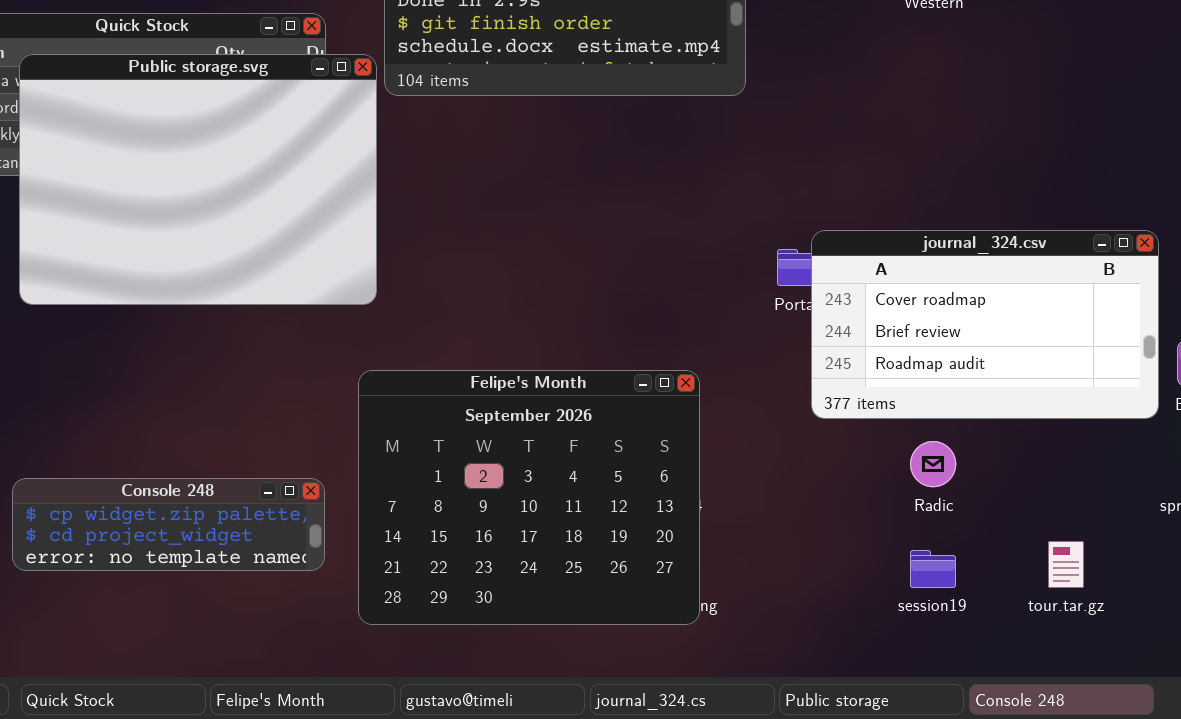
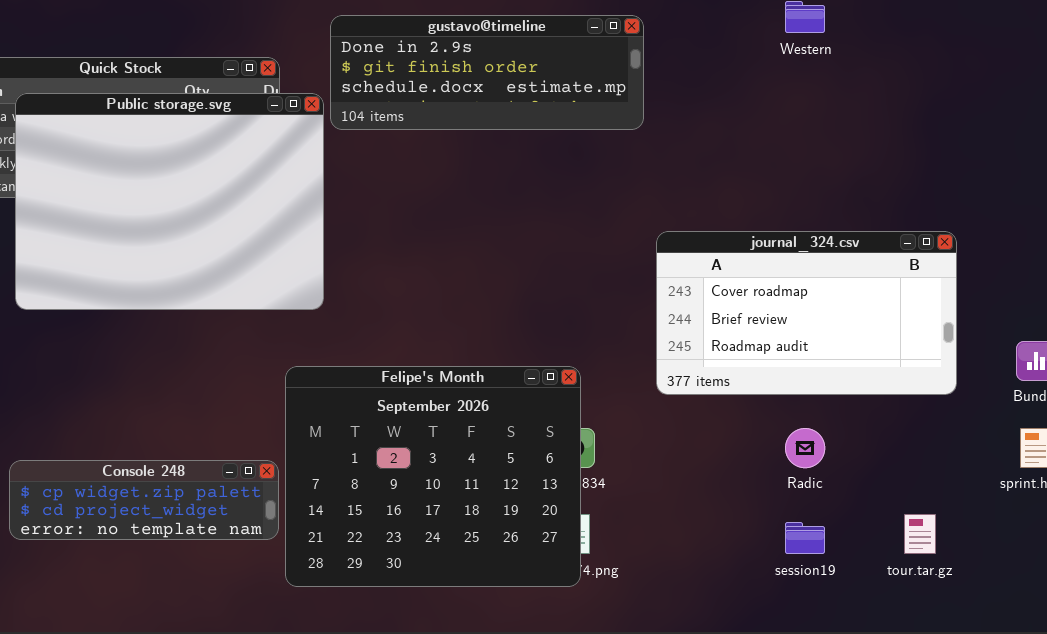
journal_324.csv: [811,230,1159,419] -> [656,231,957,395], moved
Felipe's Month: [358,370,700,625] -> [285,366,581,587], moved

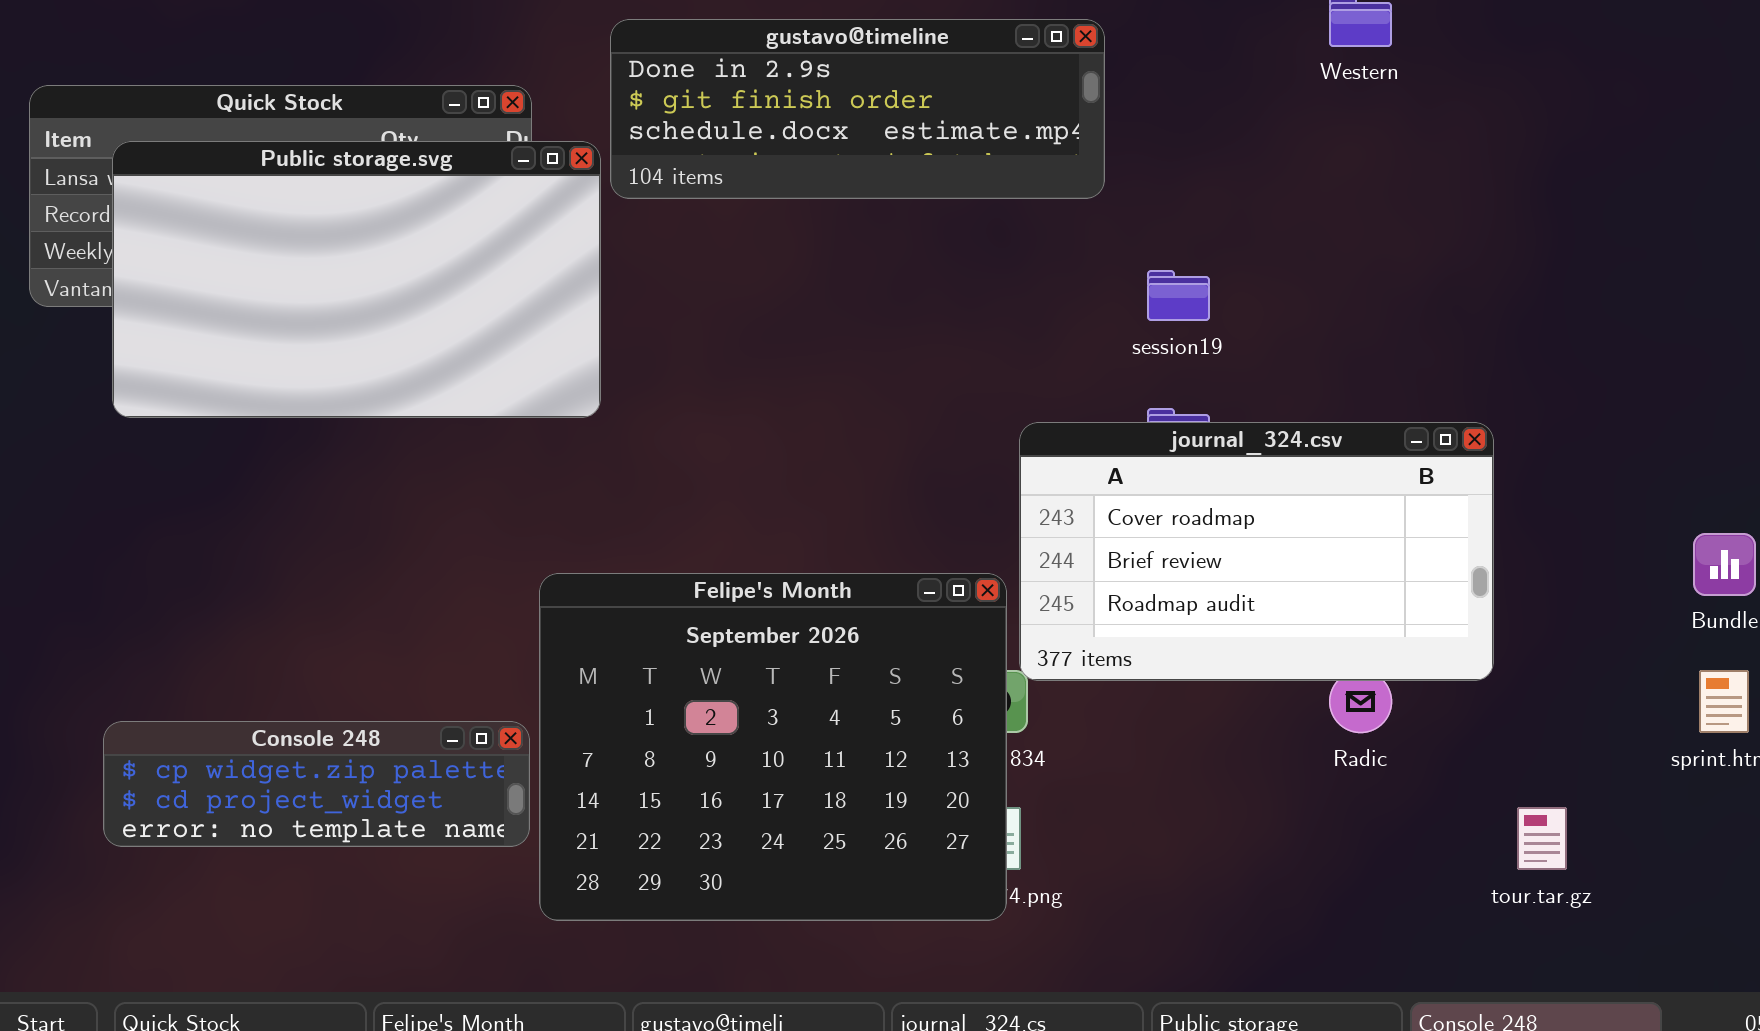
Public storage.svg: [15,93,324,310] -> [112,141,601,418], resized
journal_324.csv: [656,231,957,395] -> [1019,422,1494,681], moved
session19: [785,522,825,554] -> [1147,270,1210,321], moved

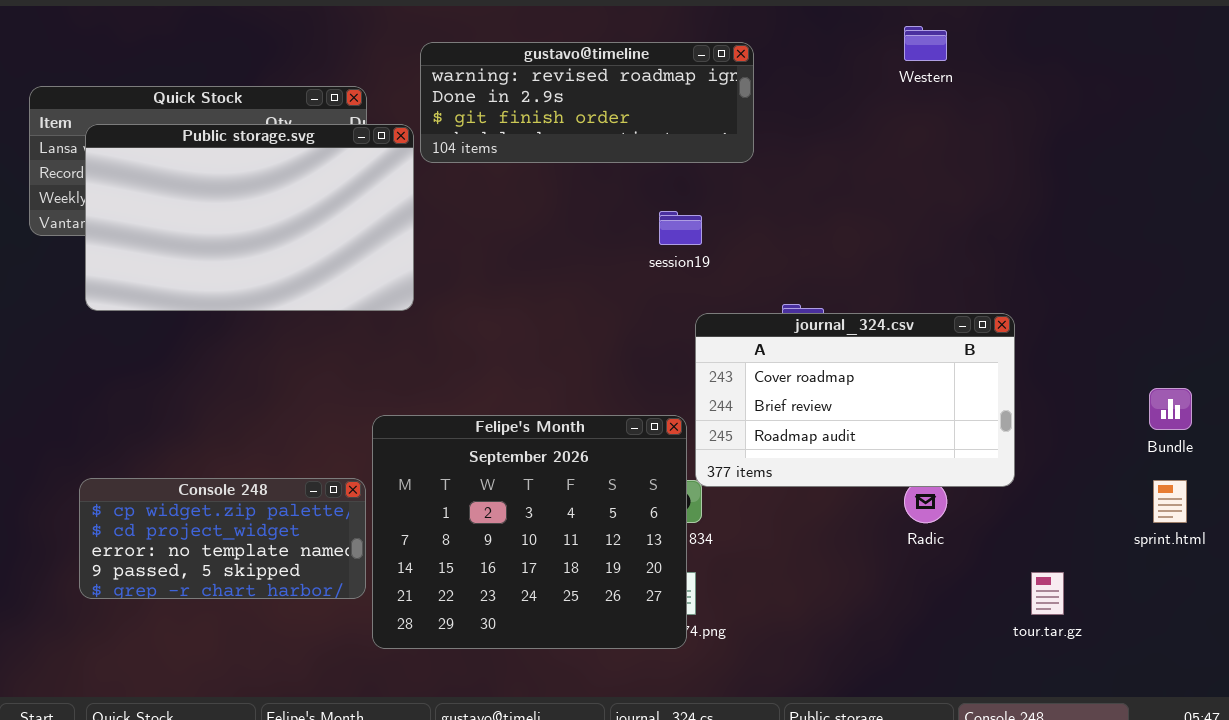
gustavo@timeline: [610,19,1105,199] -> [420,42,754,163], scrolled up 1 row
session19: [1147,270,1210,321] -> [659,211,702,245], moved
Console 248: [103,721,530,847] -> [79,478,366,599], resized

